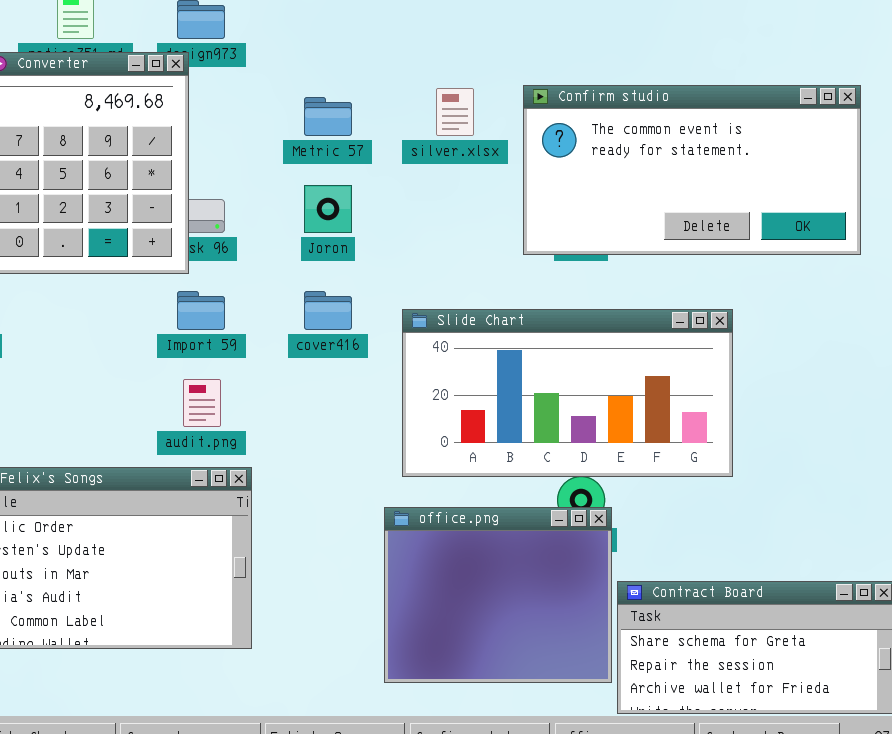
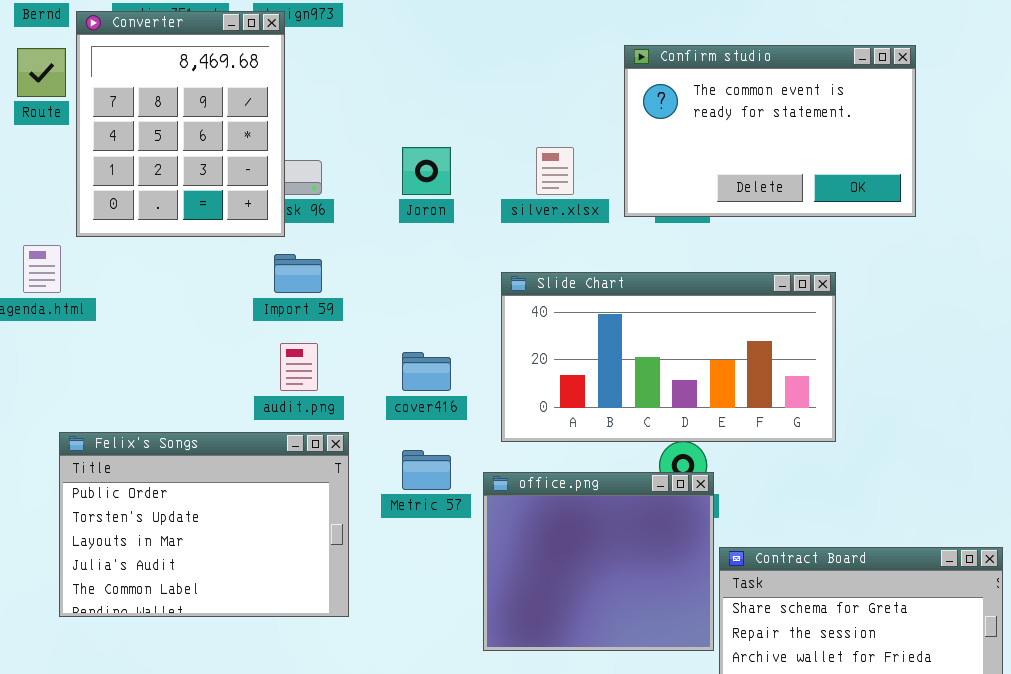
Confirm studio: [523,85,861,255] -> [624,45,916,217], resized
silver.xlsx: [436,88,474,136] -> [536,147,574,195], moved
Metric 57: [304,97,352,136] -> [402,450,451,490], moved
cover416: [304,291,352,330] -> [402,352,451,391], moved

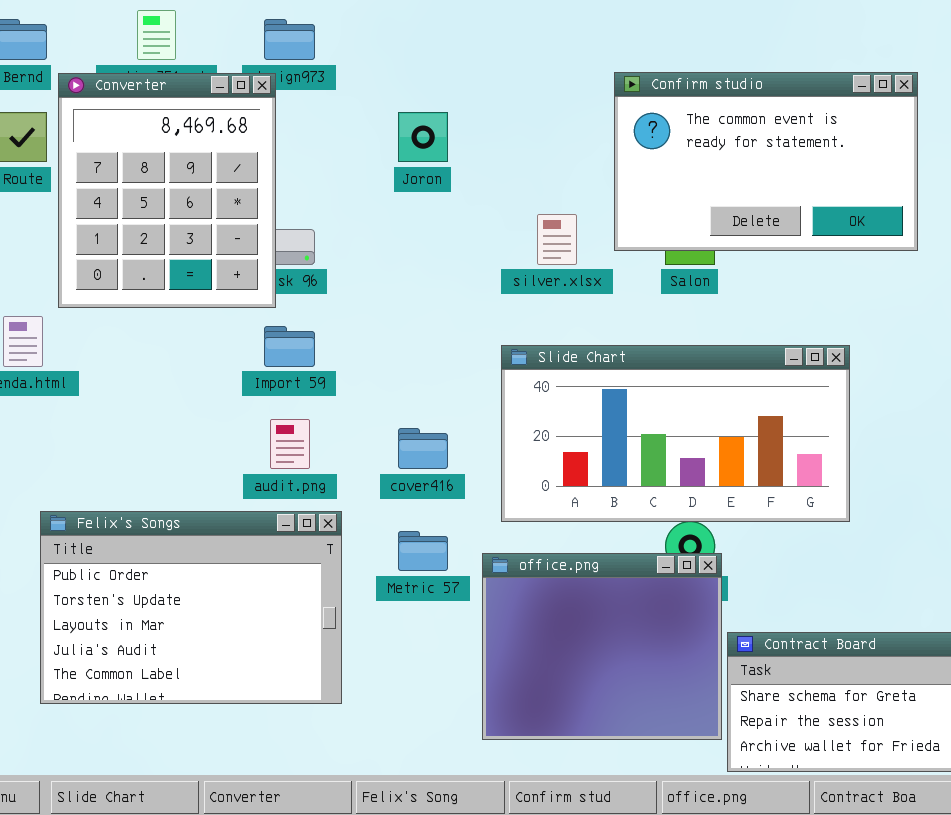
Confirm studio: [624,45,916,217] -> [614,72,918,251], moved
Joron: [402,147,451,195] -> [398,112,448,162], moved

